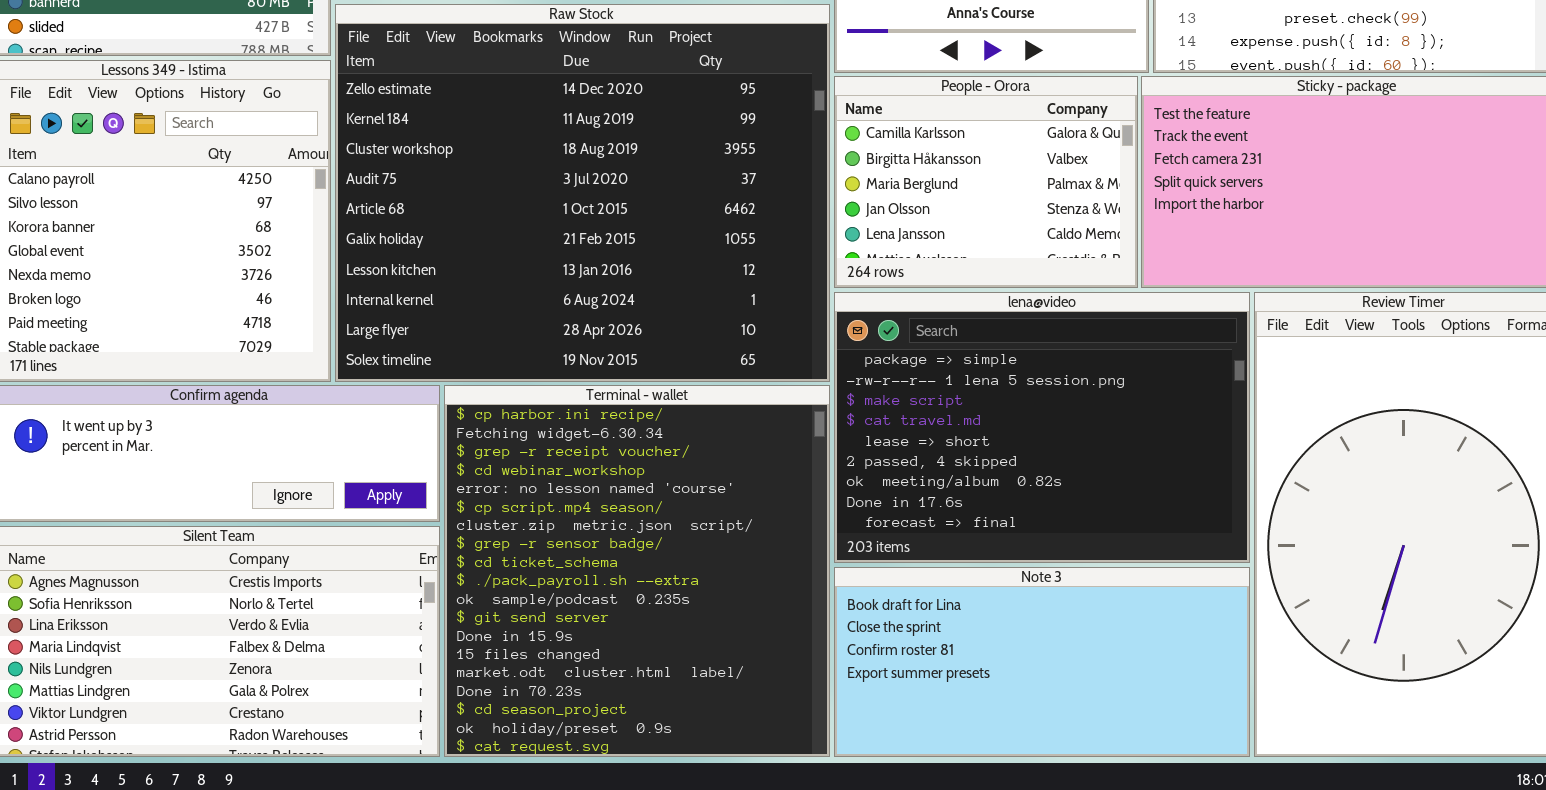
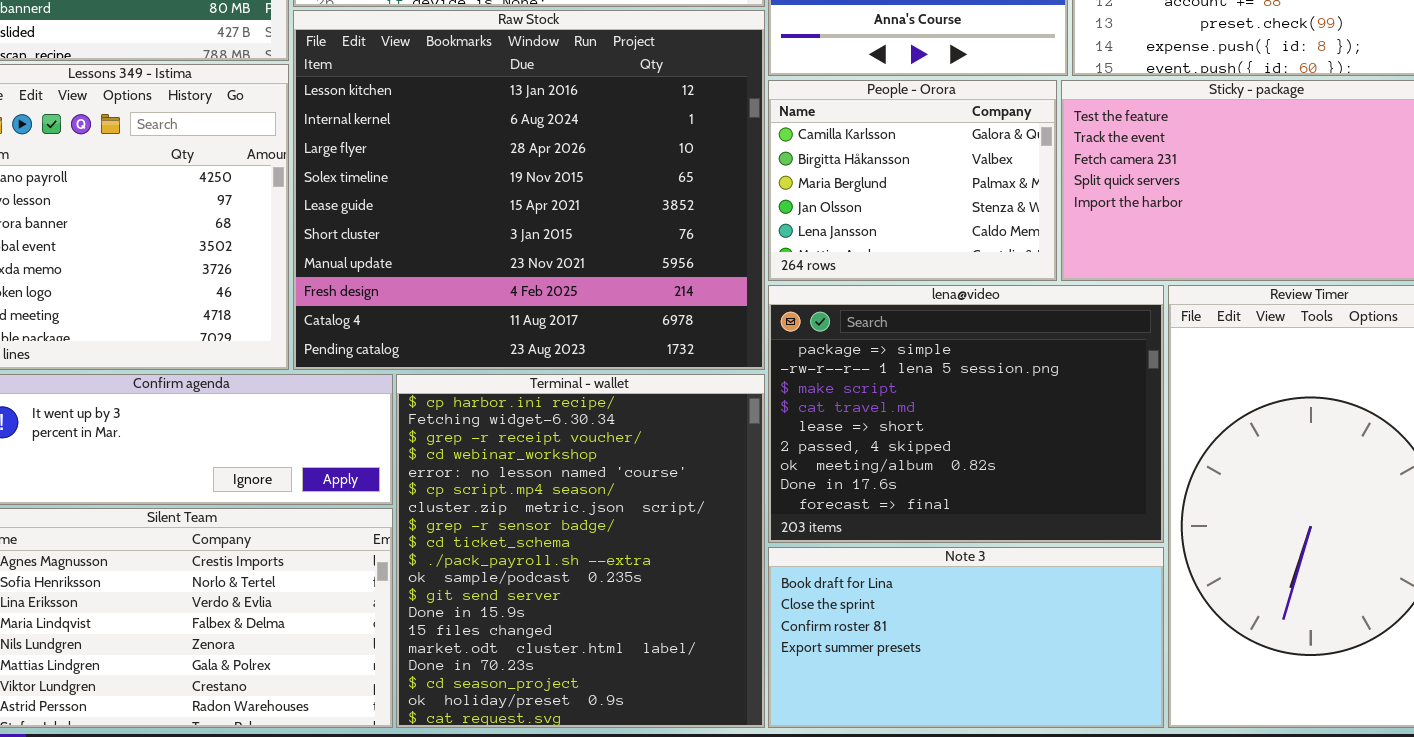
Raw Stock: [335,4,830,382] -> [293,10,765,370], scrolled down 6 rows

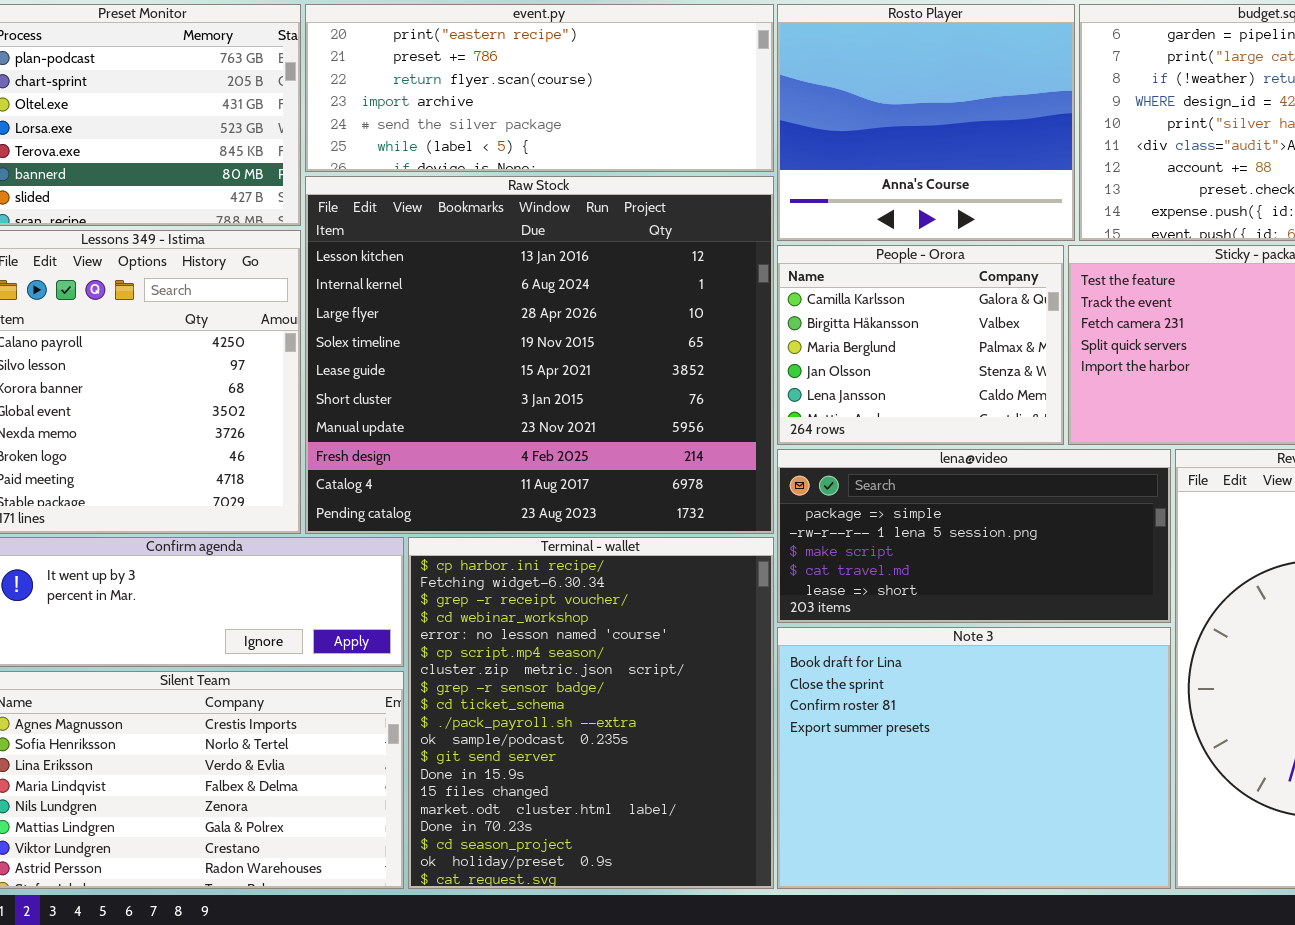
lena@video: [768,285,1164,543] -> [777,449,1171,623], resized
Note 3: [768,547,1164,728] -> [777,627,1171,889], resized

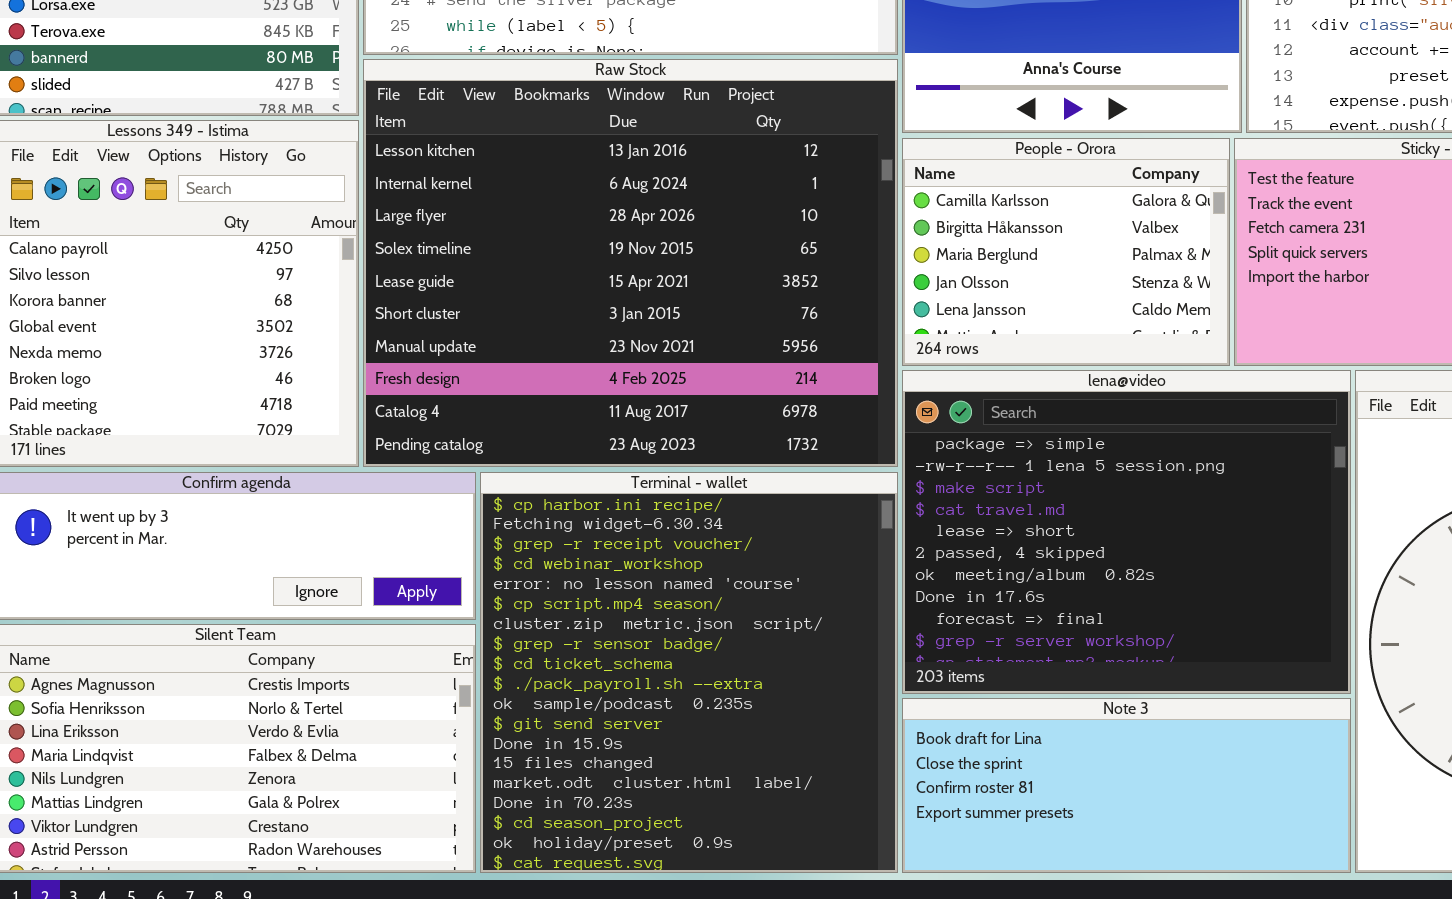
lena@video: [777,449,1171,623] -> [902,370,1351,694], resized
Note 3: [777,627,1171,889] -> [902,698,1351,873], resized

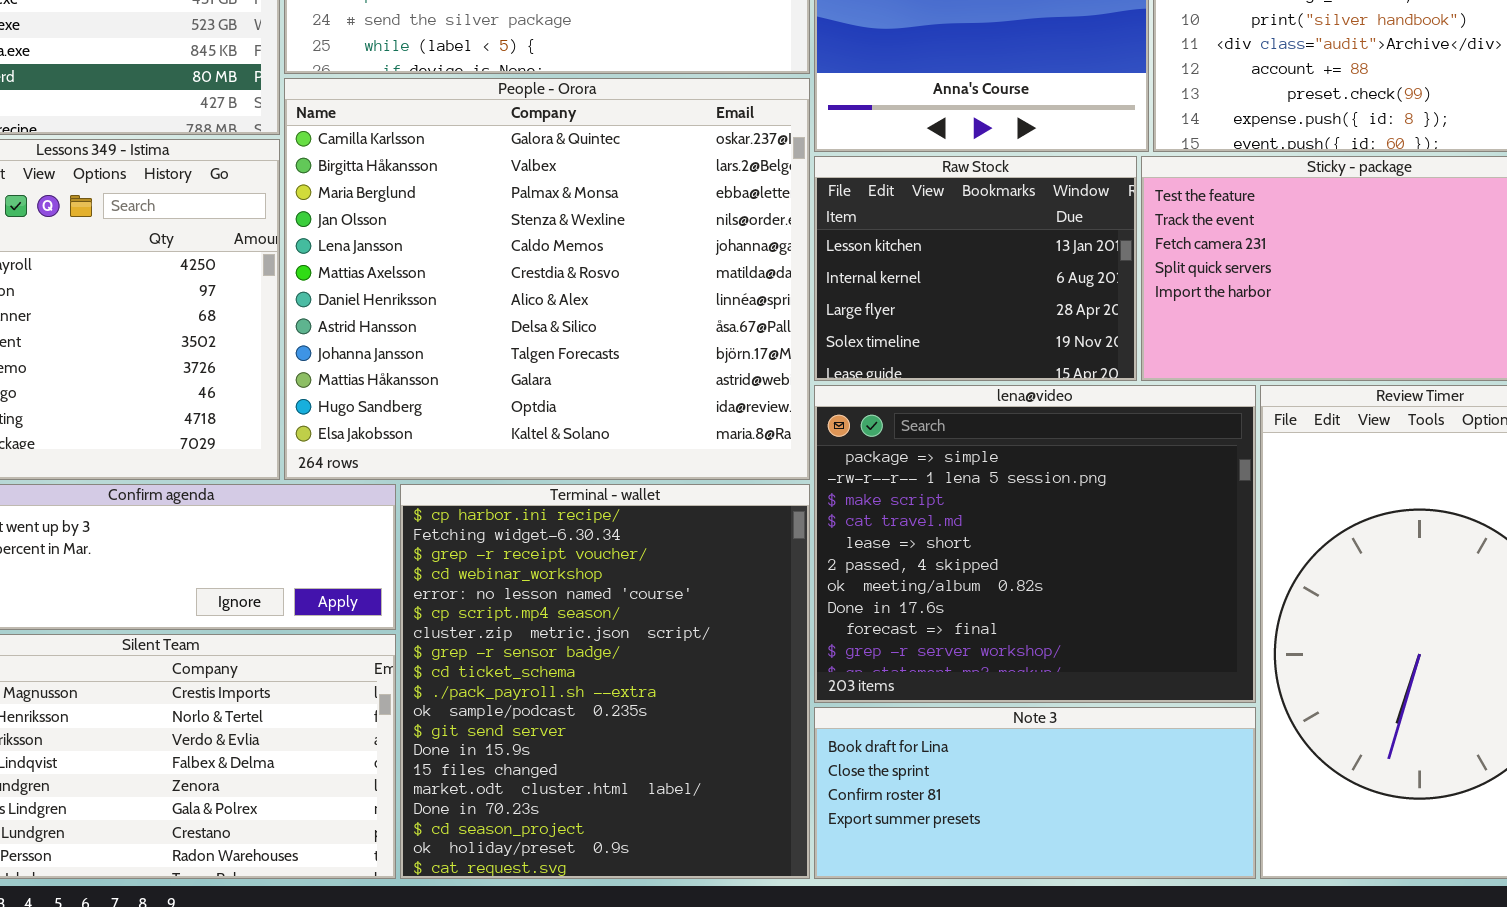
Raw Stock: [363,59,898,467] -> [814,156,1137,381], moved, resized
People - Orora: [902,138,1230,366] -> [284,78,810,480], moved, resized

